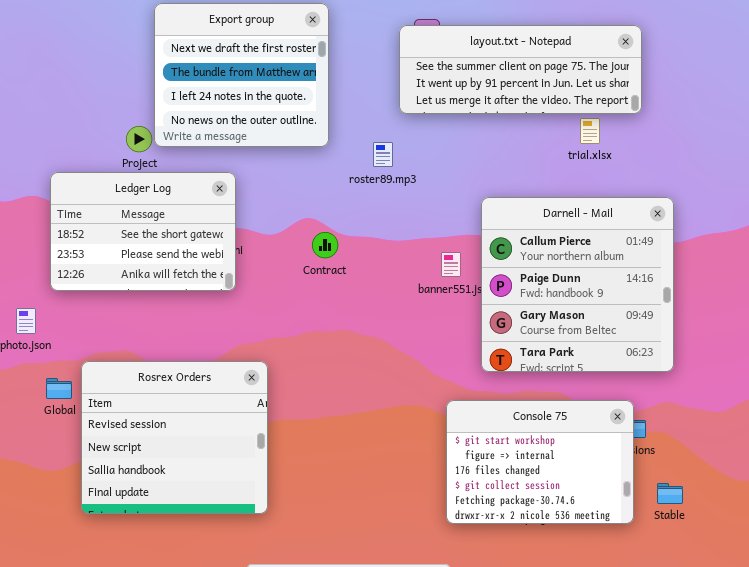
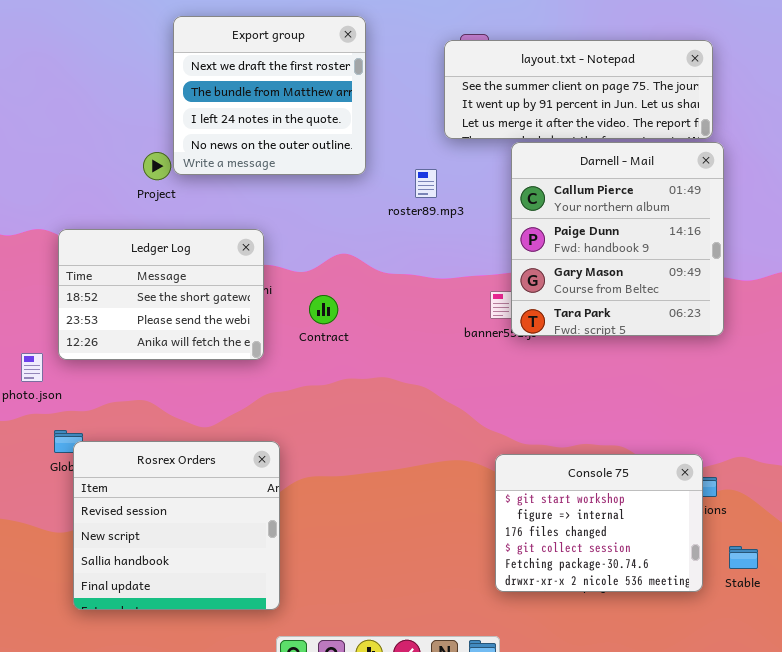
Ledger Log: [50,172,236,291] -> [58,229,264,360], moved
Darnell - Mail: [481,197,674,372] -> [511,142,724,336], moved
Contract: [312,232,338,258] -> [309,295,338,324], moved
Rosrex Orders: [81,361,268,514] -> [73,441,280,610], moved

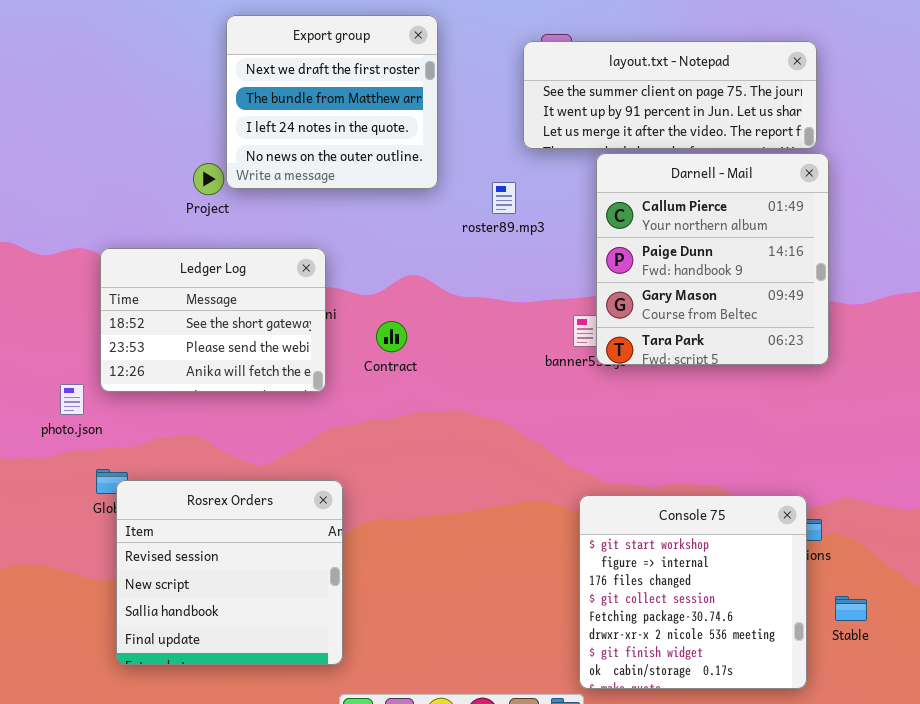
Console 75: [495,454,703,592] -> [579,495,807,689], resized

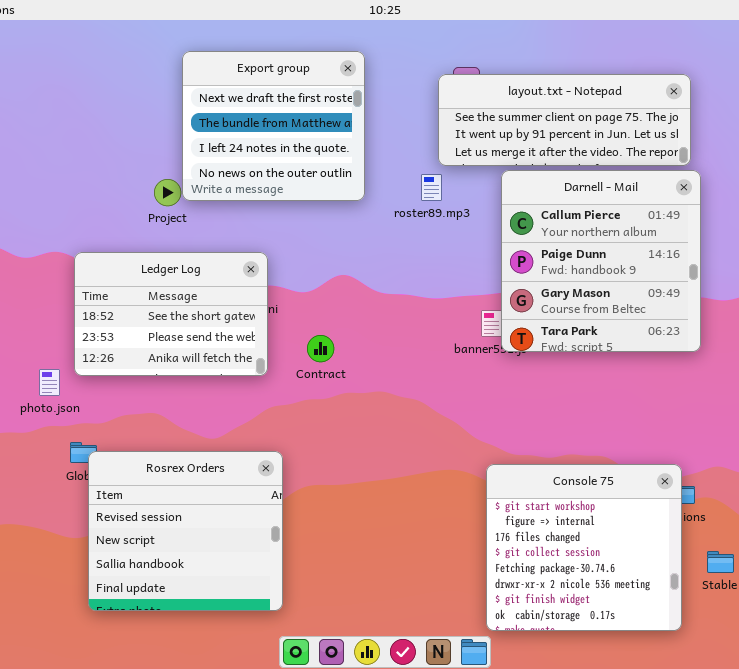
roster89.mp3: [492,182,516,214] -> [421,174,442,201], moved
Contract: [376,321,407,352] -> [307,335,334,362], moved

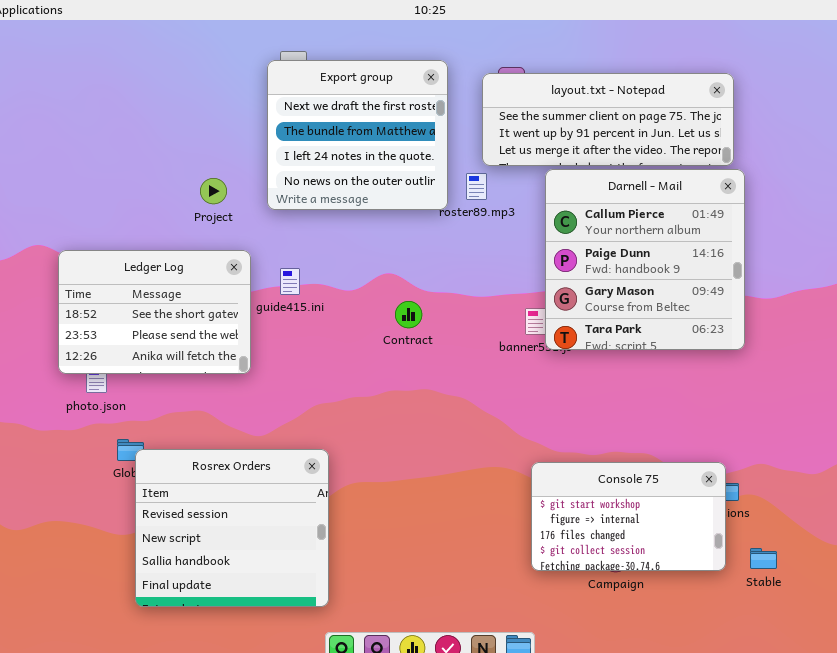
Export group: [182,51,365,201] -> [267,60,448,210], moved
Ledger Log: [74,252,268,376] -> [58,250,251,374], moved
Contract: [307,335,334,362] -> [395,301,422,328], moved
Console 75: [486,464,682,631] -> [531,462,726,571], resized

